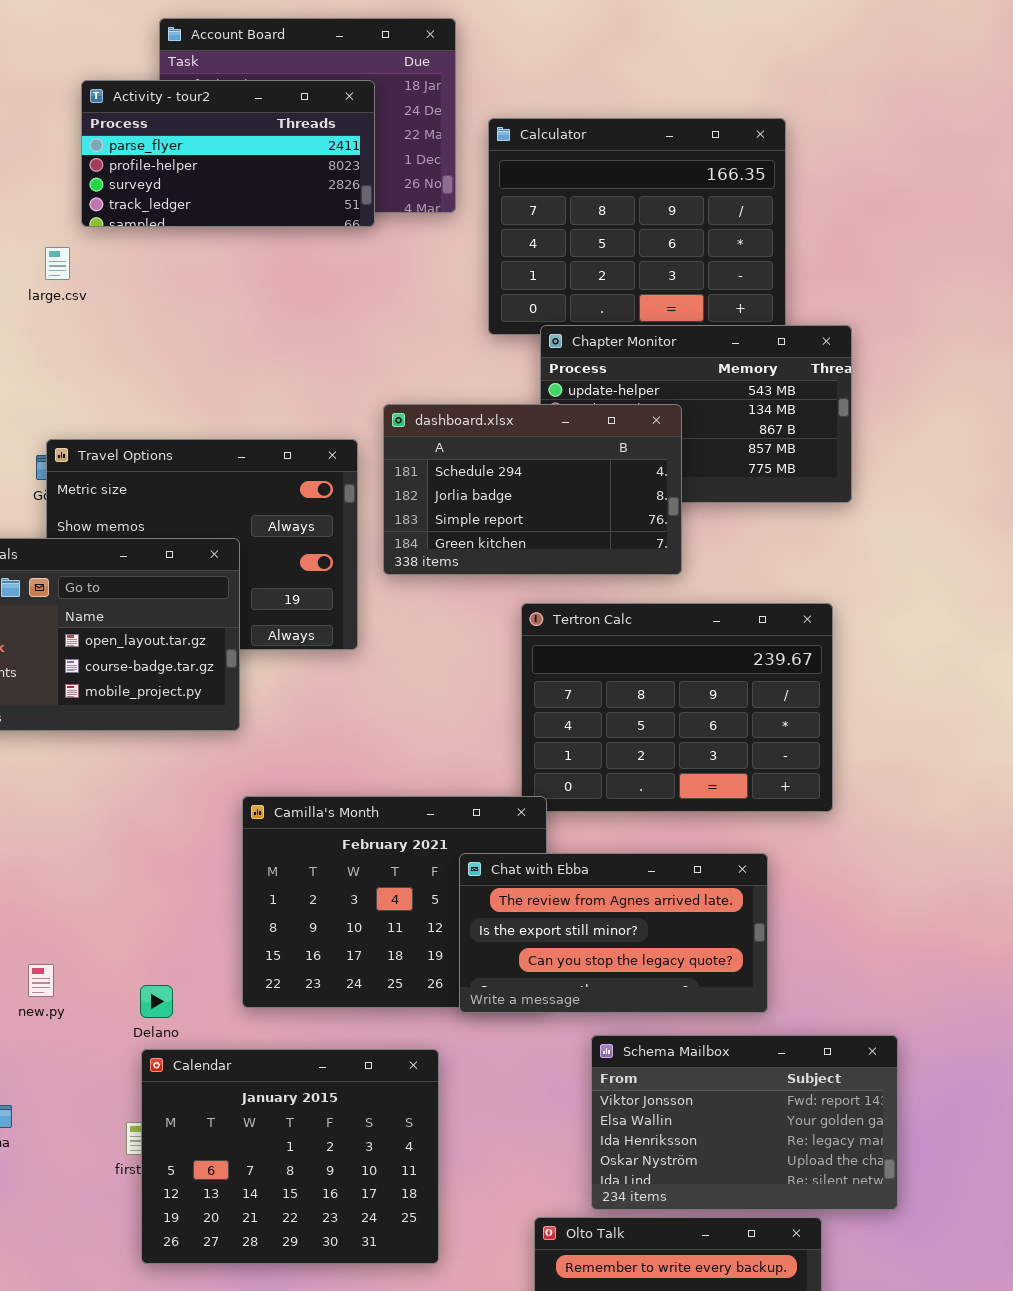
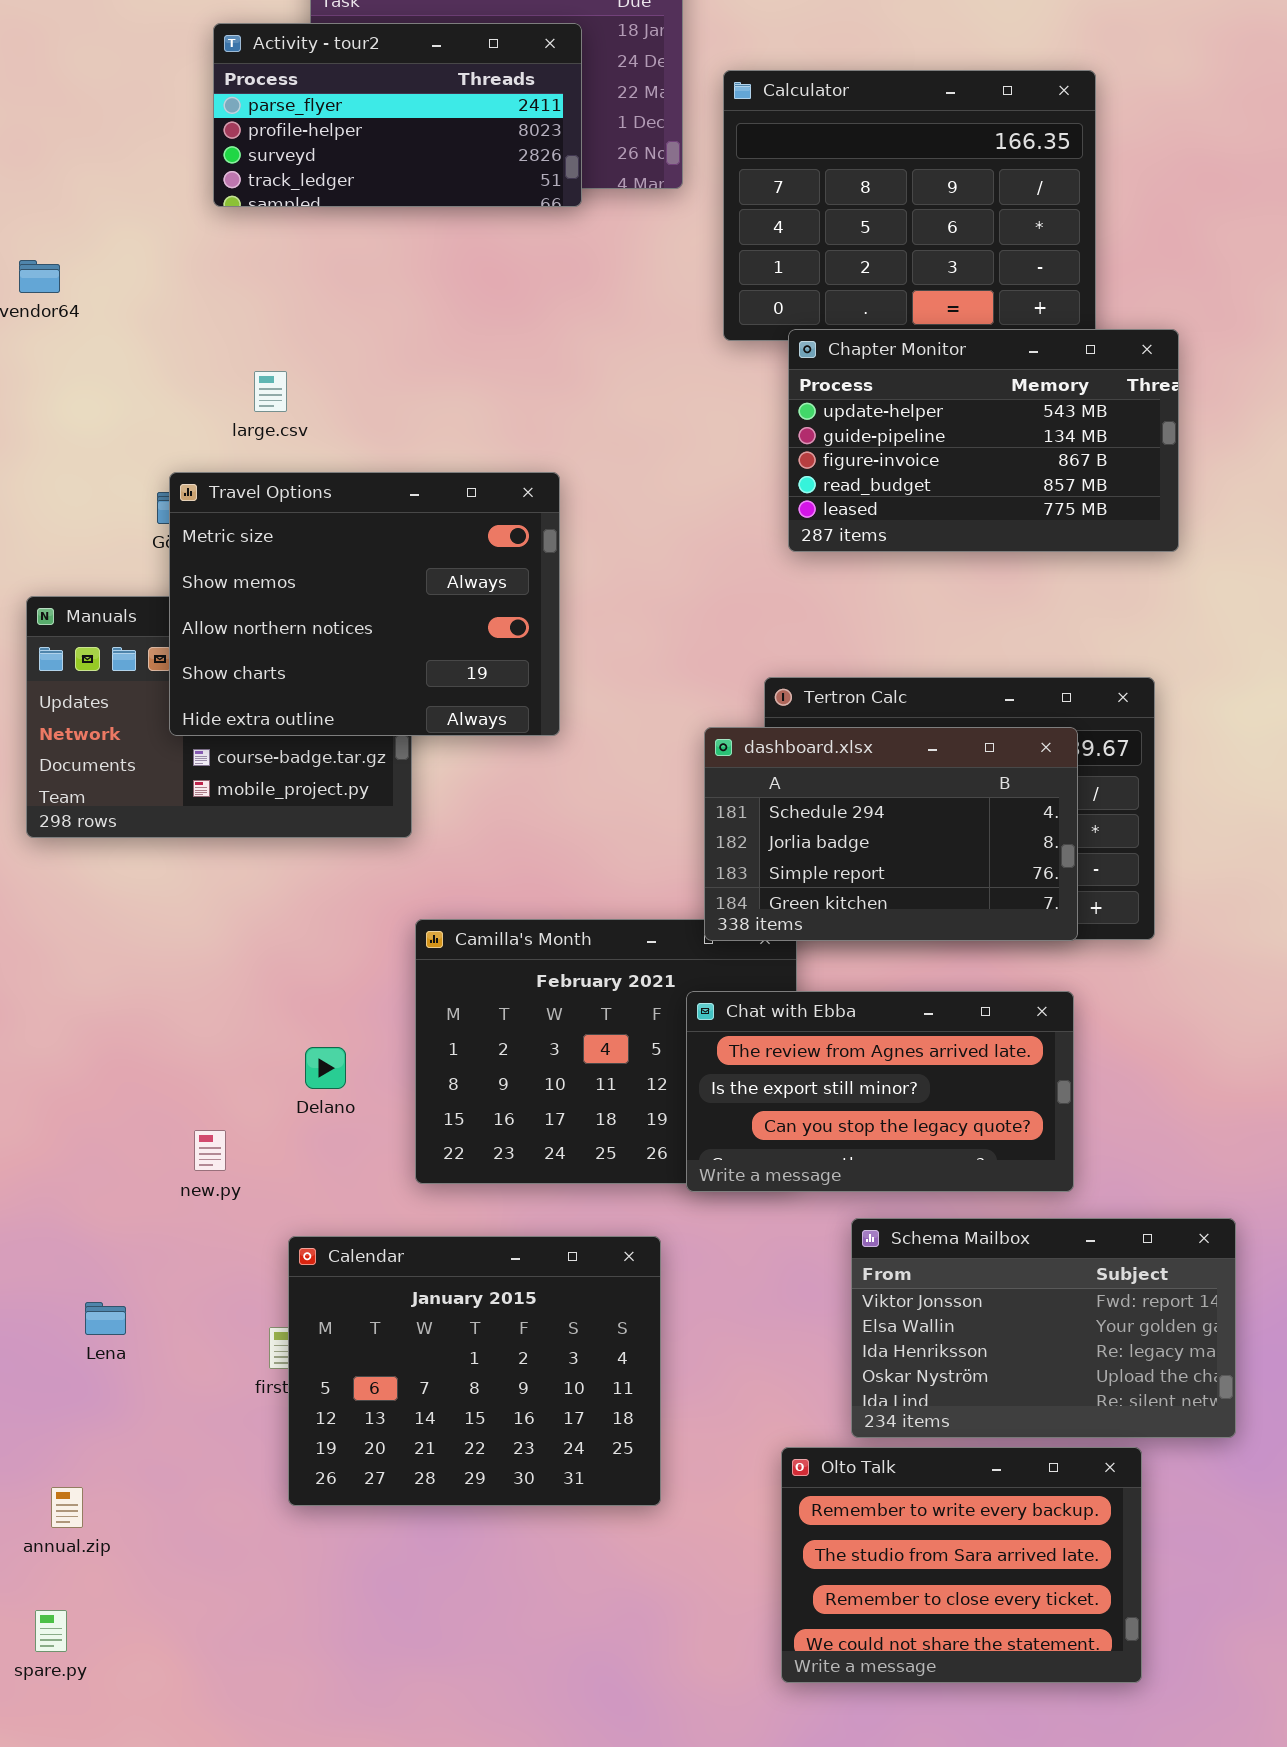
large.csv: [45,247,70,280] -> [254,371,287,412], moved
dashboard.xlsx: [383,404,682,575] -> [704,727,1078,941], moved
Travel Options: [46,439,358,650] -> [169,472,560,736], raised
new.py: [28,964,54,997] -> [194,1130,226,1171], moved
Delano: [140,985,173,1018] -> [305,1047,346,1089], moved

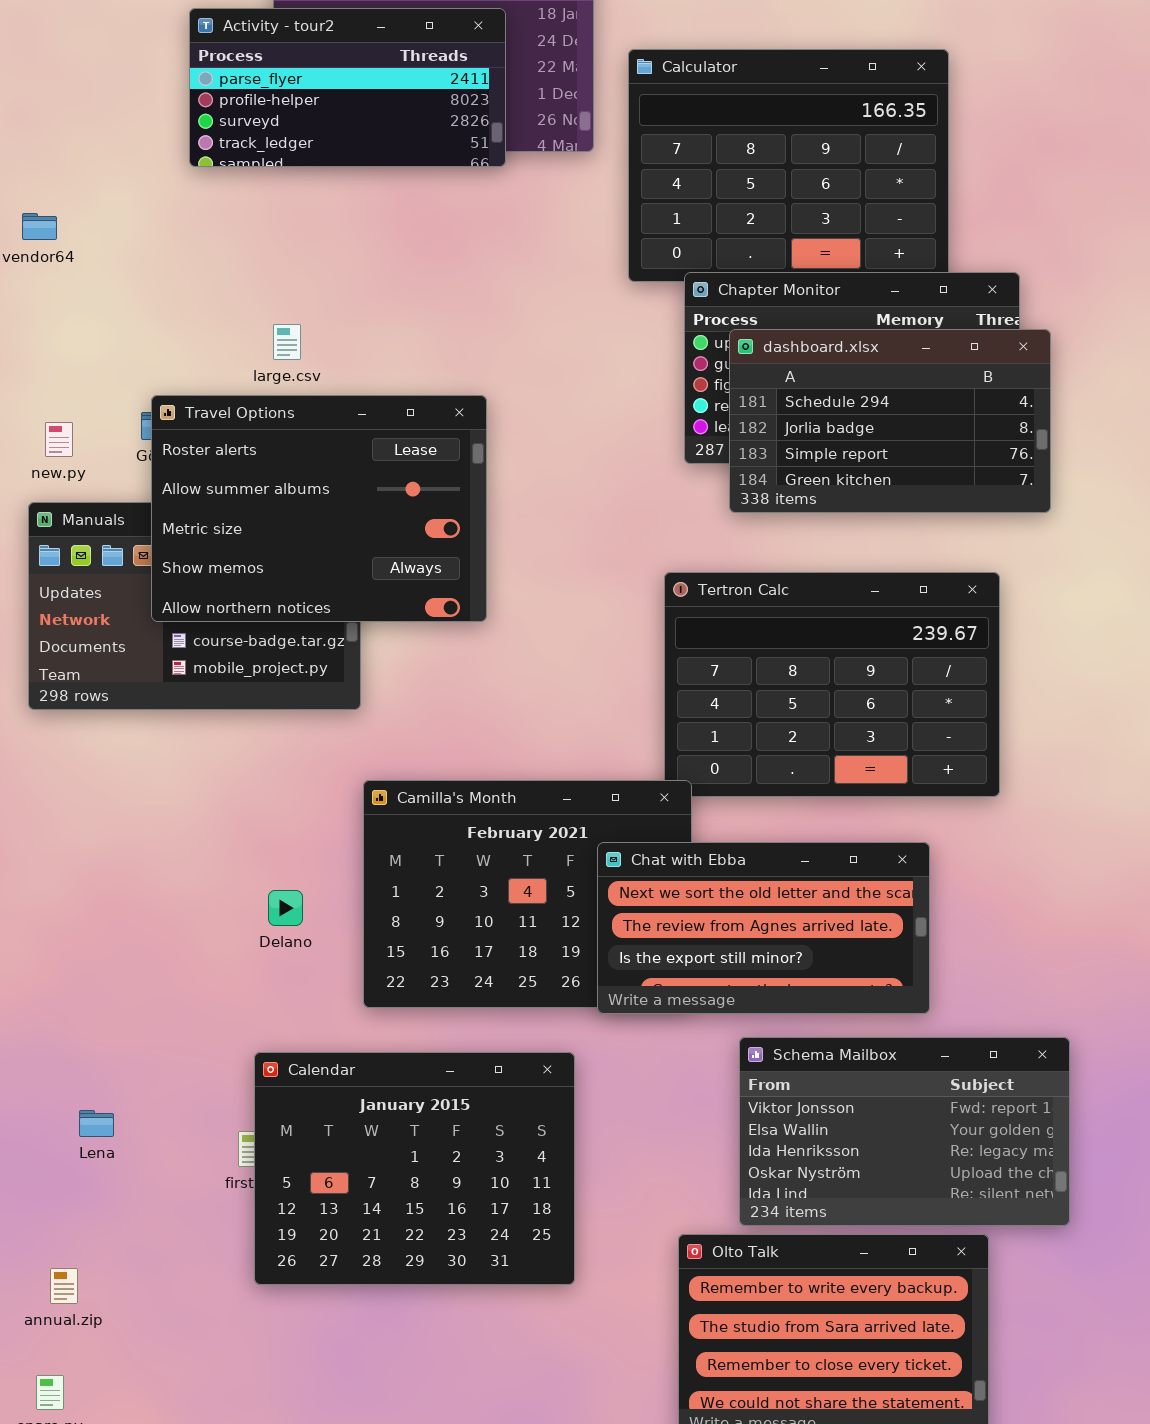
large.csv: [254,371,287,412] -> [273,324,301,360], moved
Travel Options: [169,472,560,736] -> [151,395,487,622], scrolled up 2 rows
dashboard.xlsx: [704,727,1078,941] -> [729,329,1051,513], moved
Chat with Ebba: [686,991,1074,1192] -> [597,842,930,1014], scrolled up 1 row
new.py: [194,1130,226,1171] -> [45,422,73,457], moved

